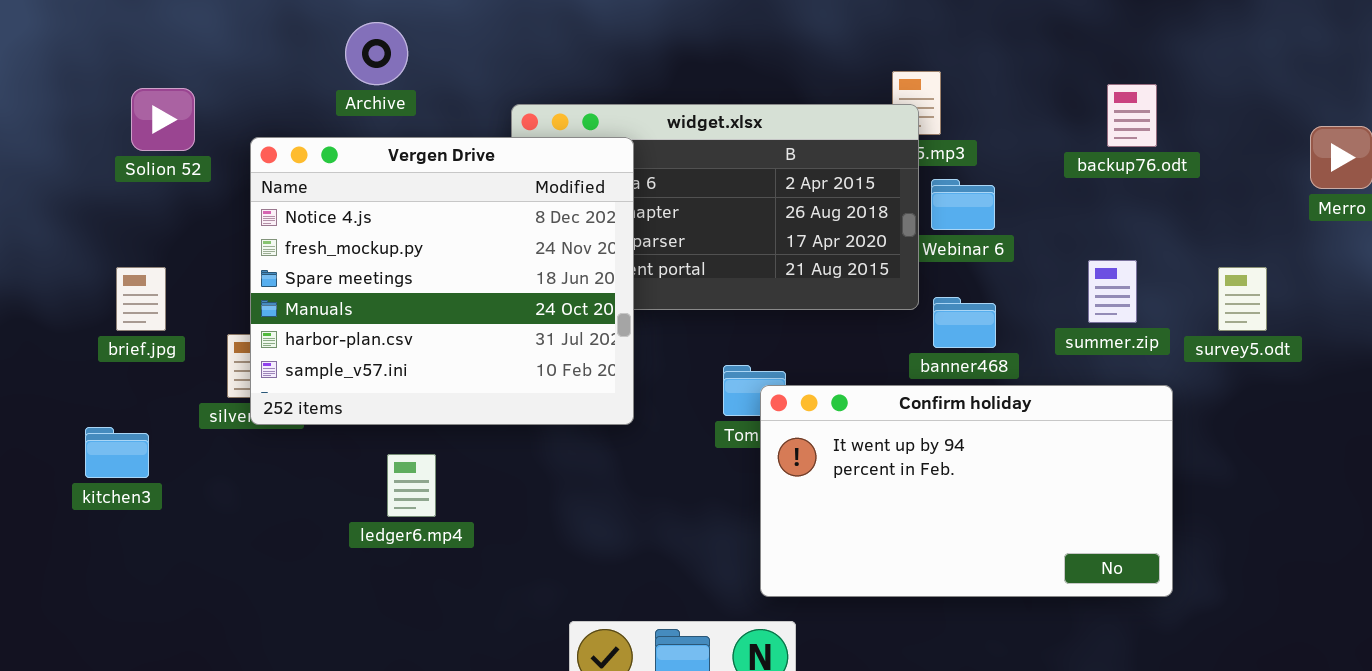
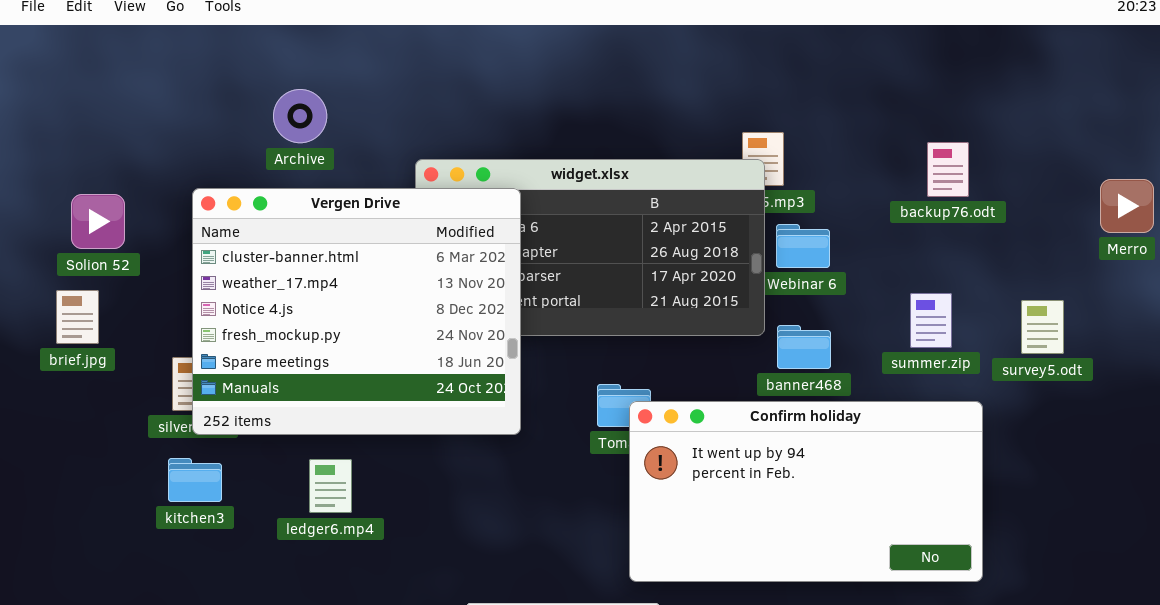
Solion 52: [131,88,195,151] -> [71,194,125,249], moved
Vergen Drive: [250,137,634,425] -> [192,188,521,435], scrolled up 2 rows
brief.jpg: [116,267,166,331] -> [56,290,99,344], moved
kitchen3: [85,427,149,478] -> [168,458,222,502], moved

